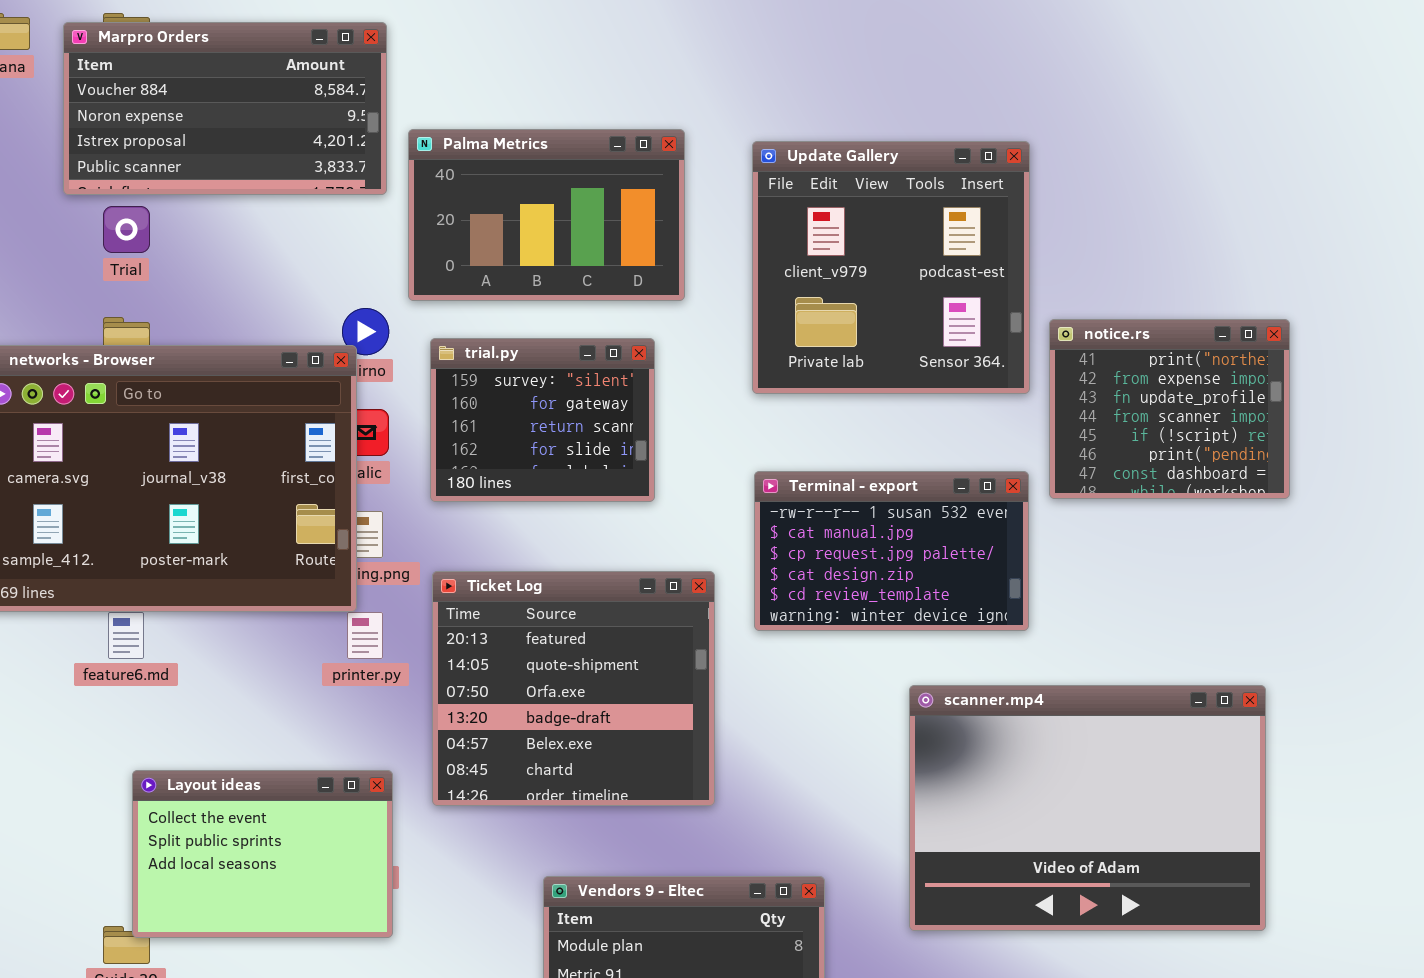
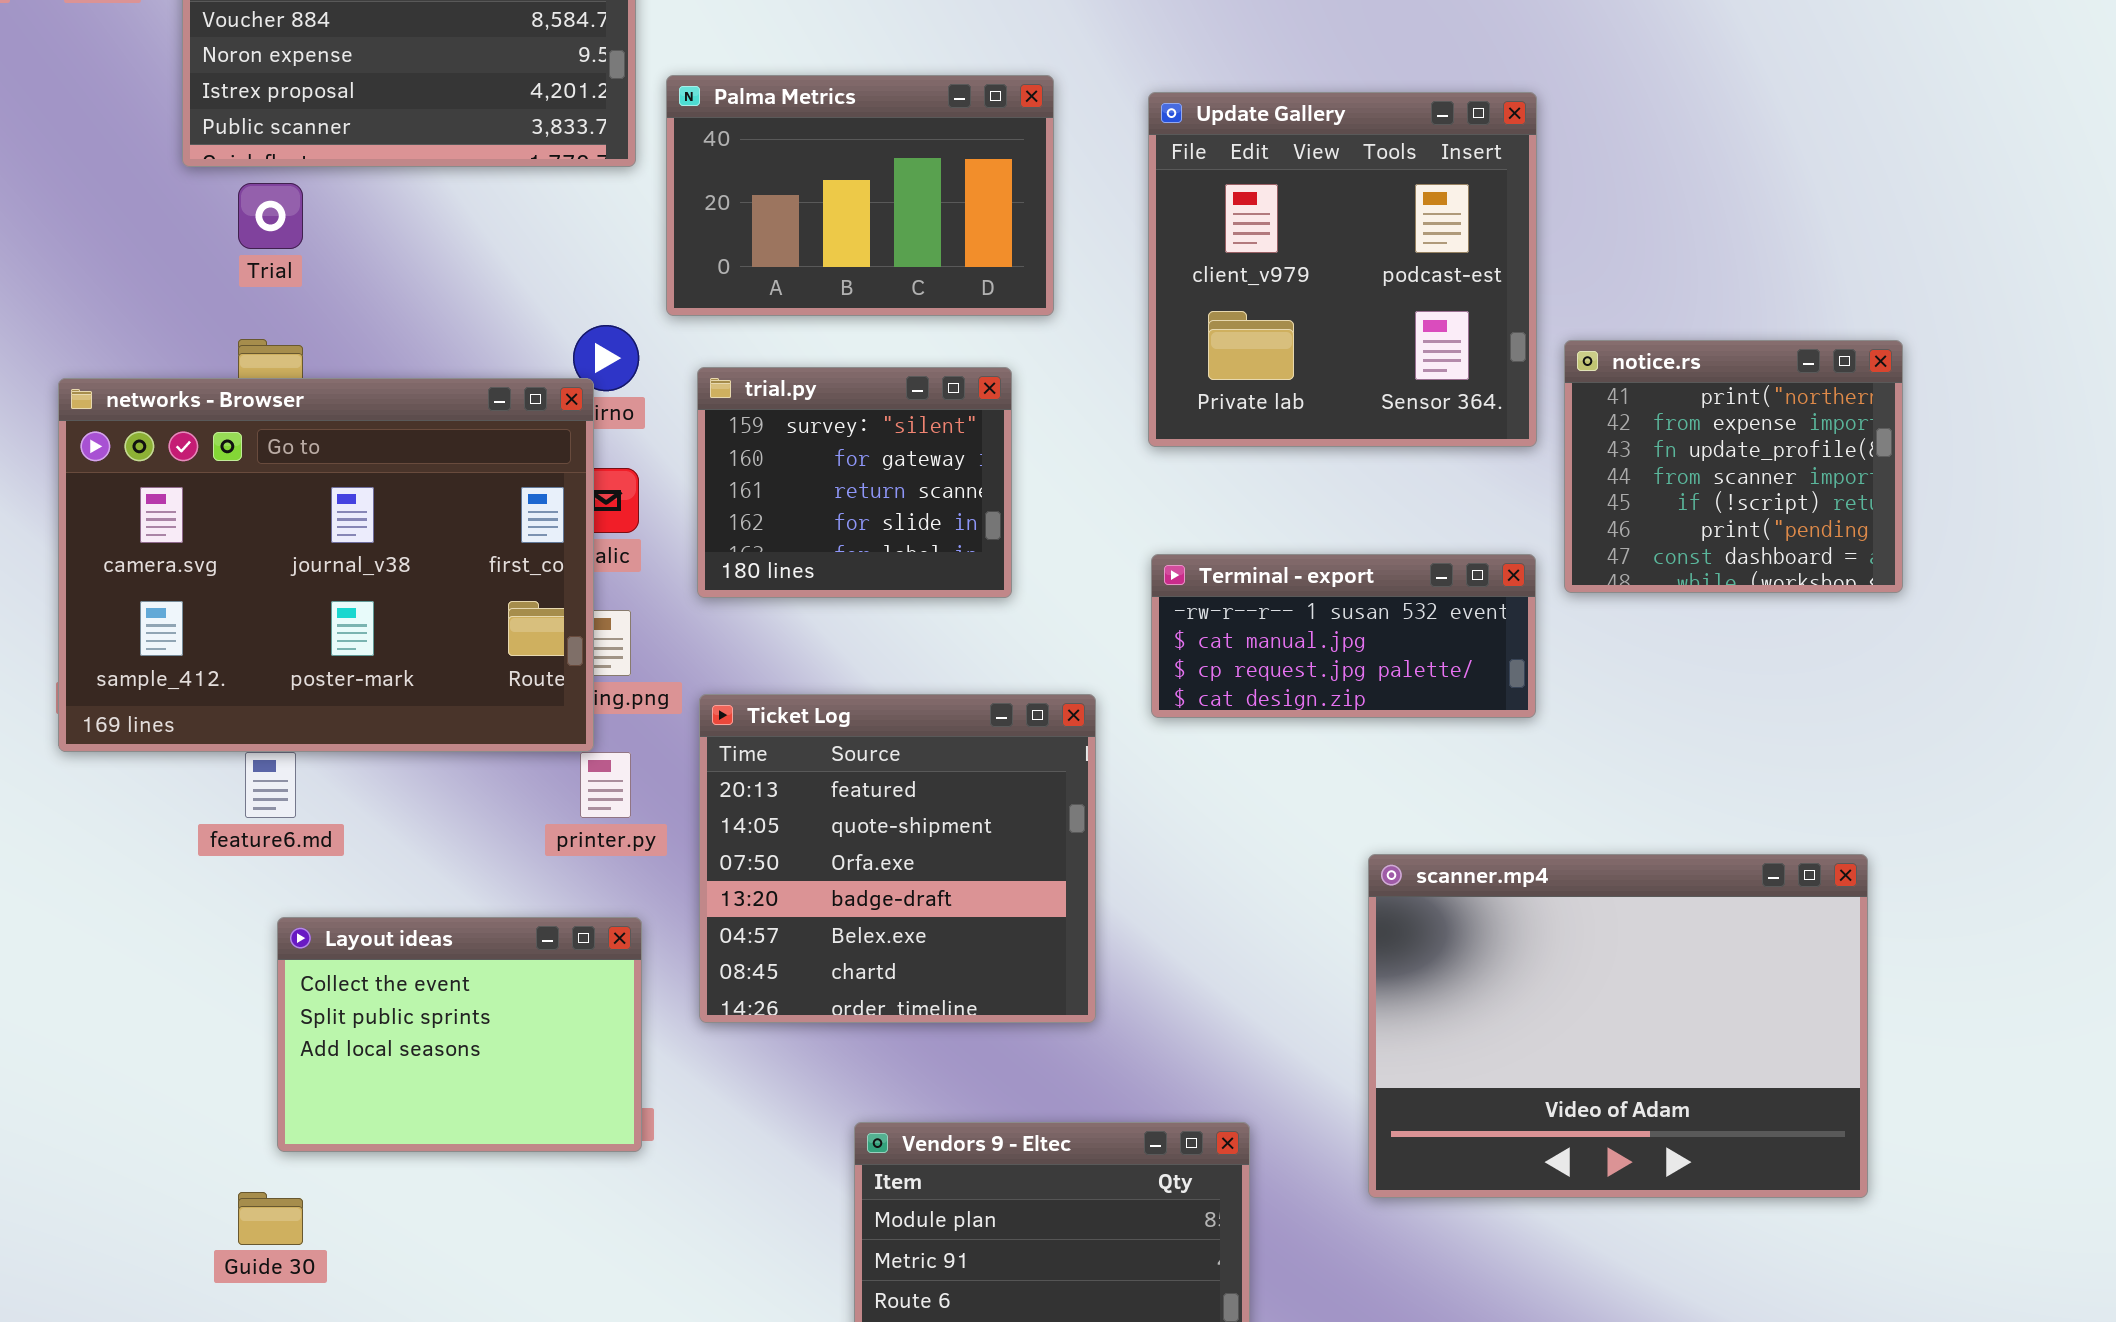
Terminal - export: [754,471,1029,631] -> [1151,554,1536,718], resized
Layout ideas: [132,770,393,938] -> [277,917,642,1152], moved

